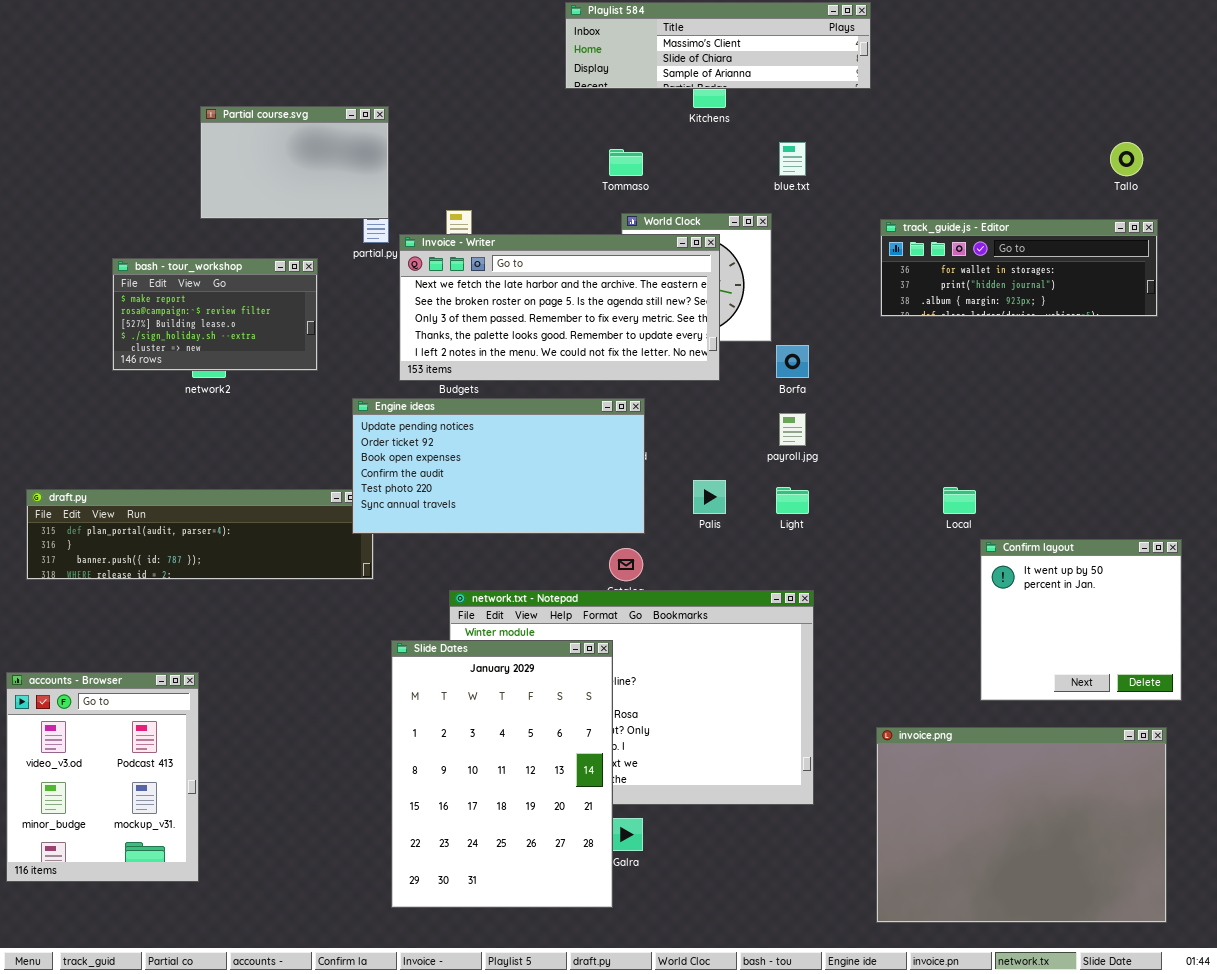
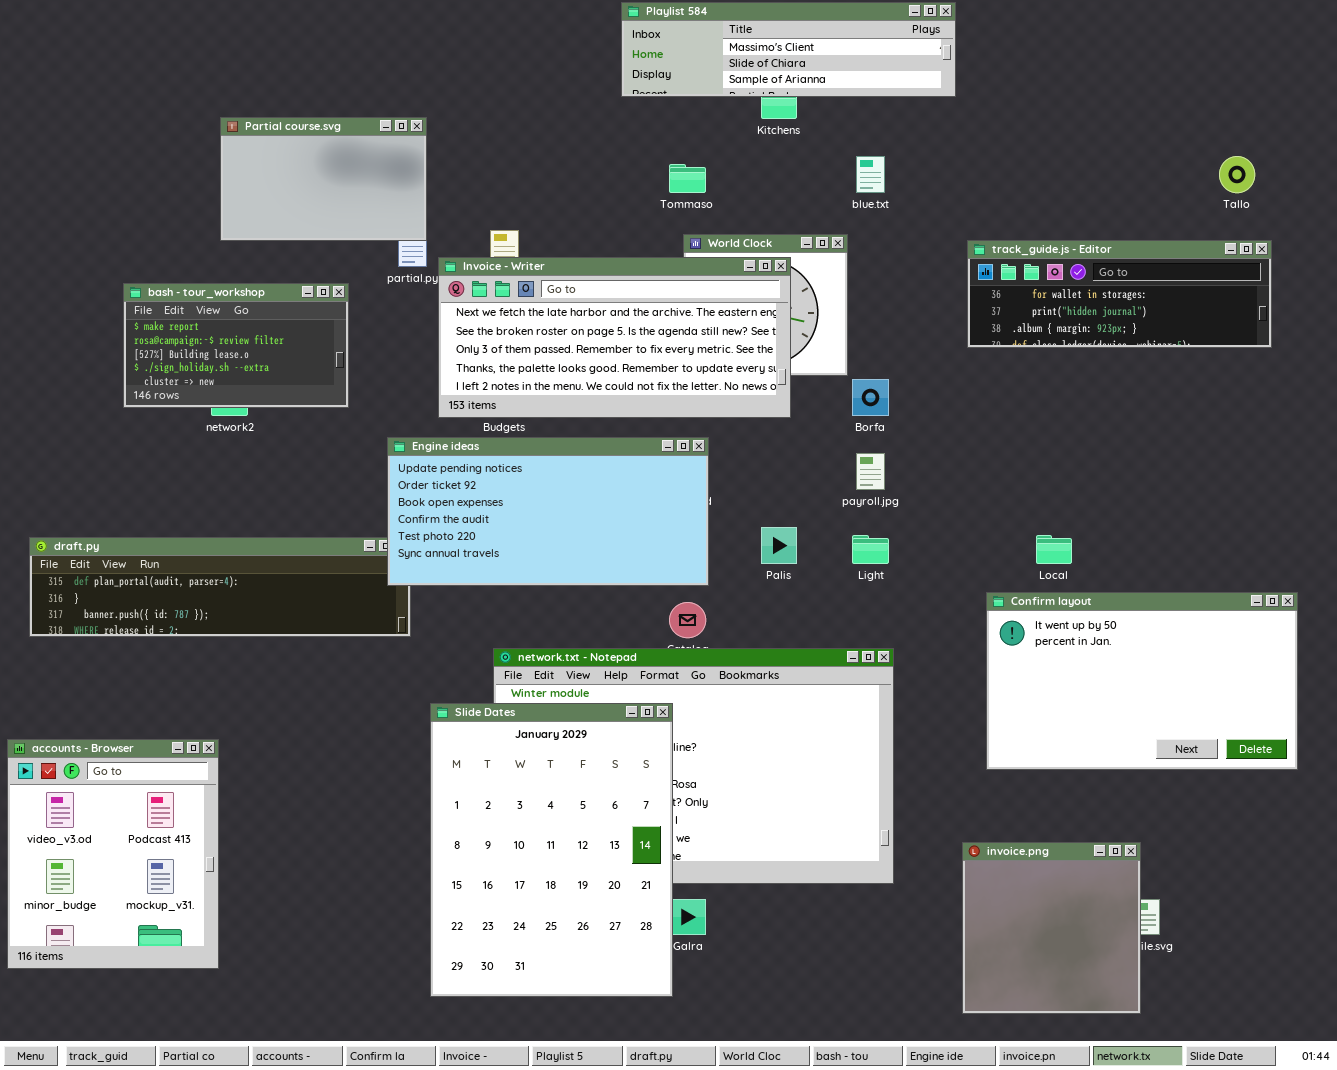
Confirm layout: [980,539,1182,701] -> [986,592,1298,770], resized
invoice.png: [876,727,1167,923] -> [962,842,1141,1014], resized

